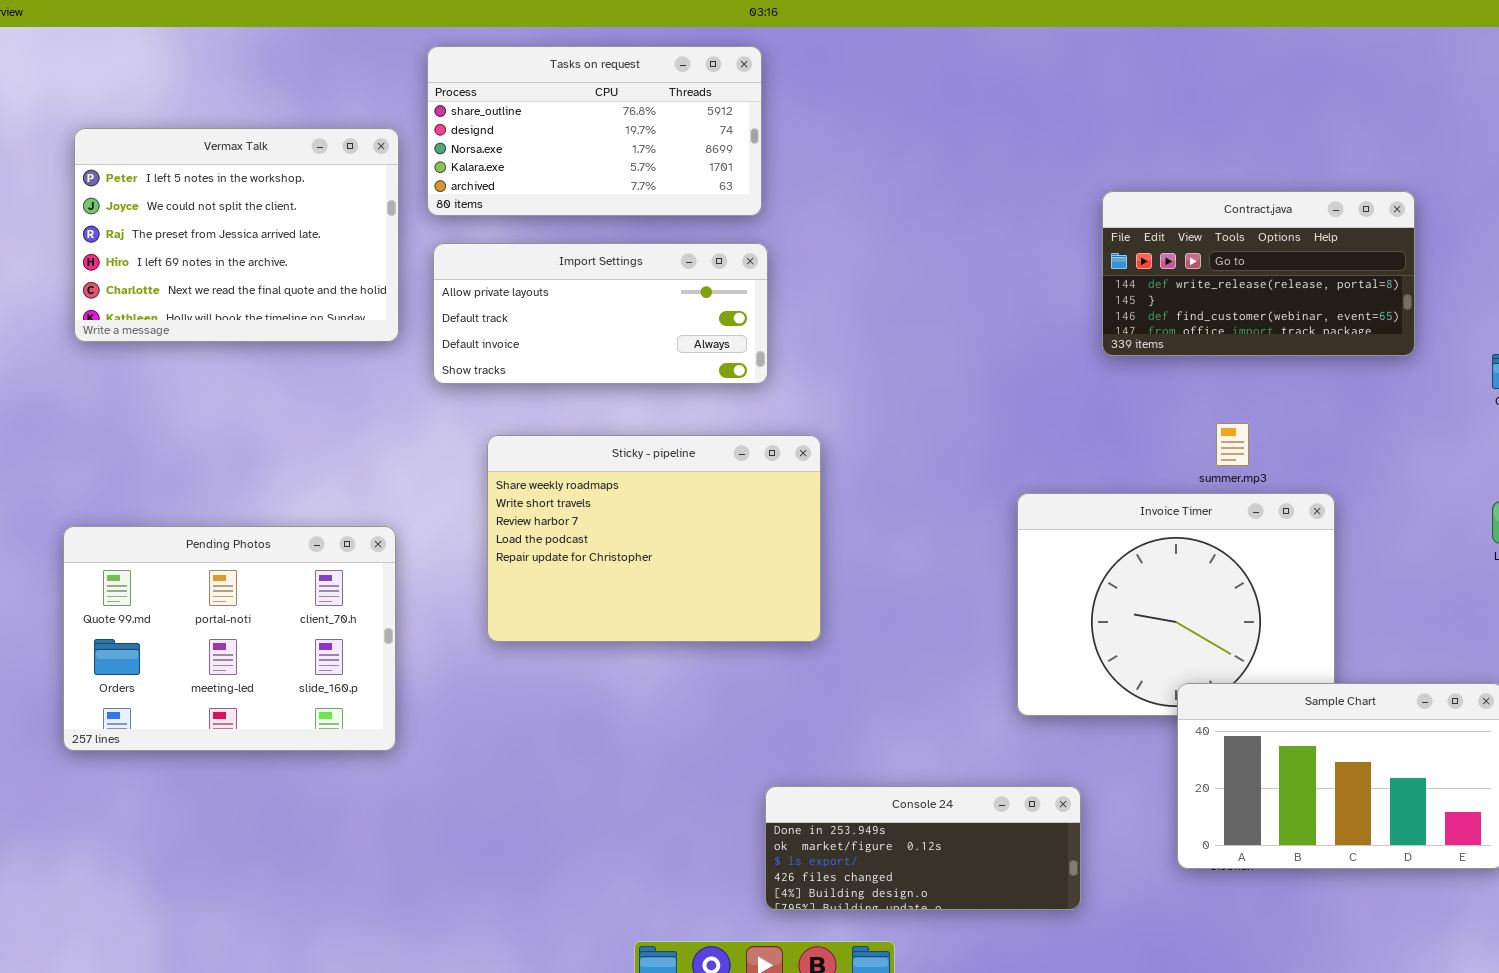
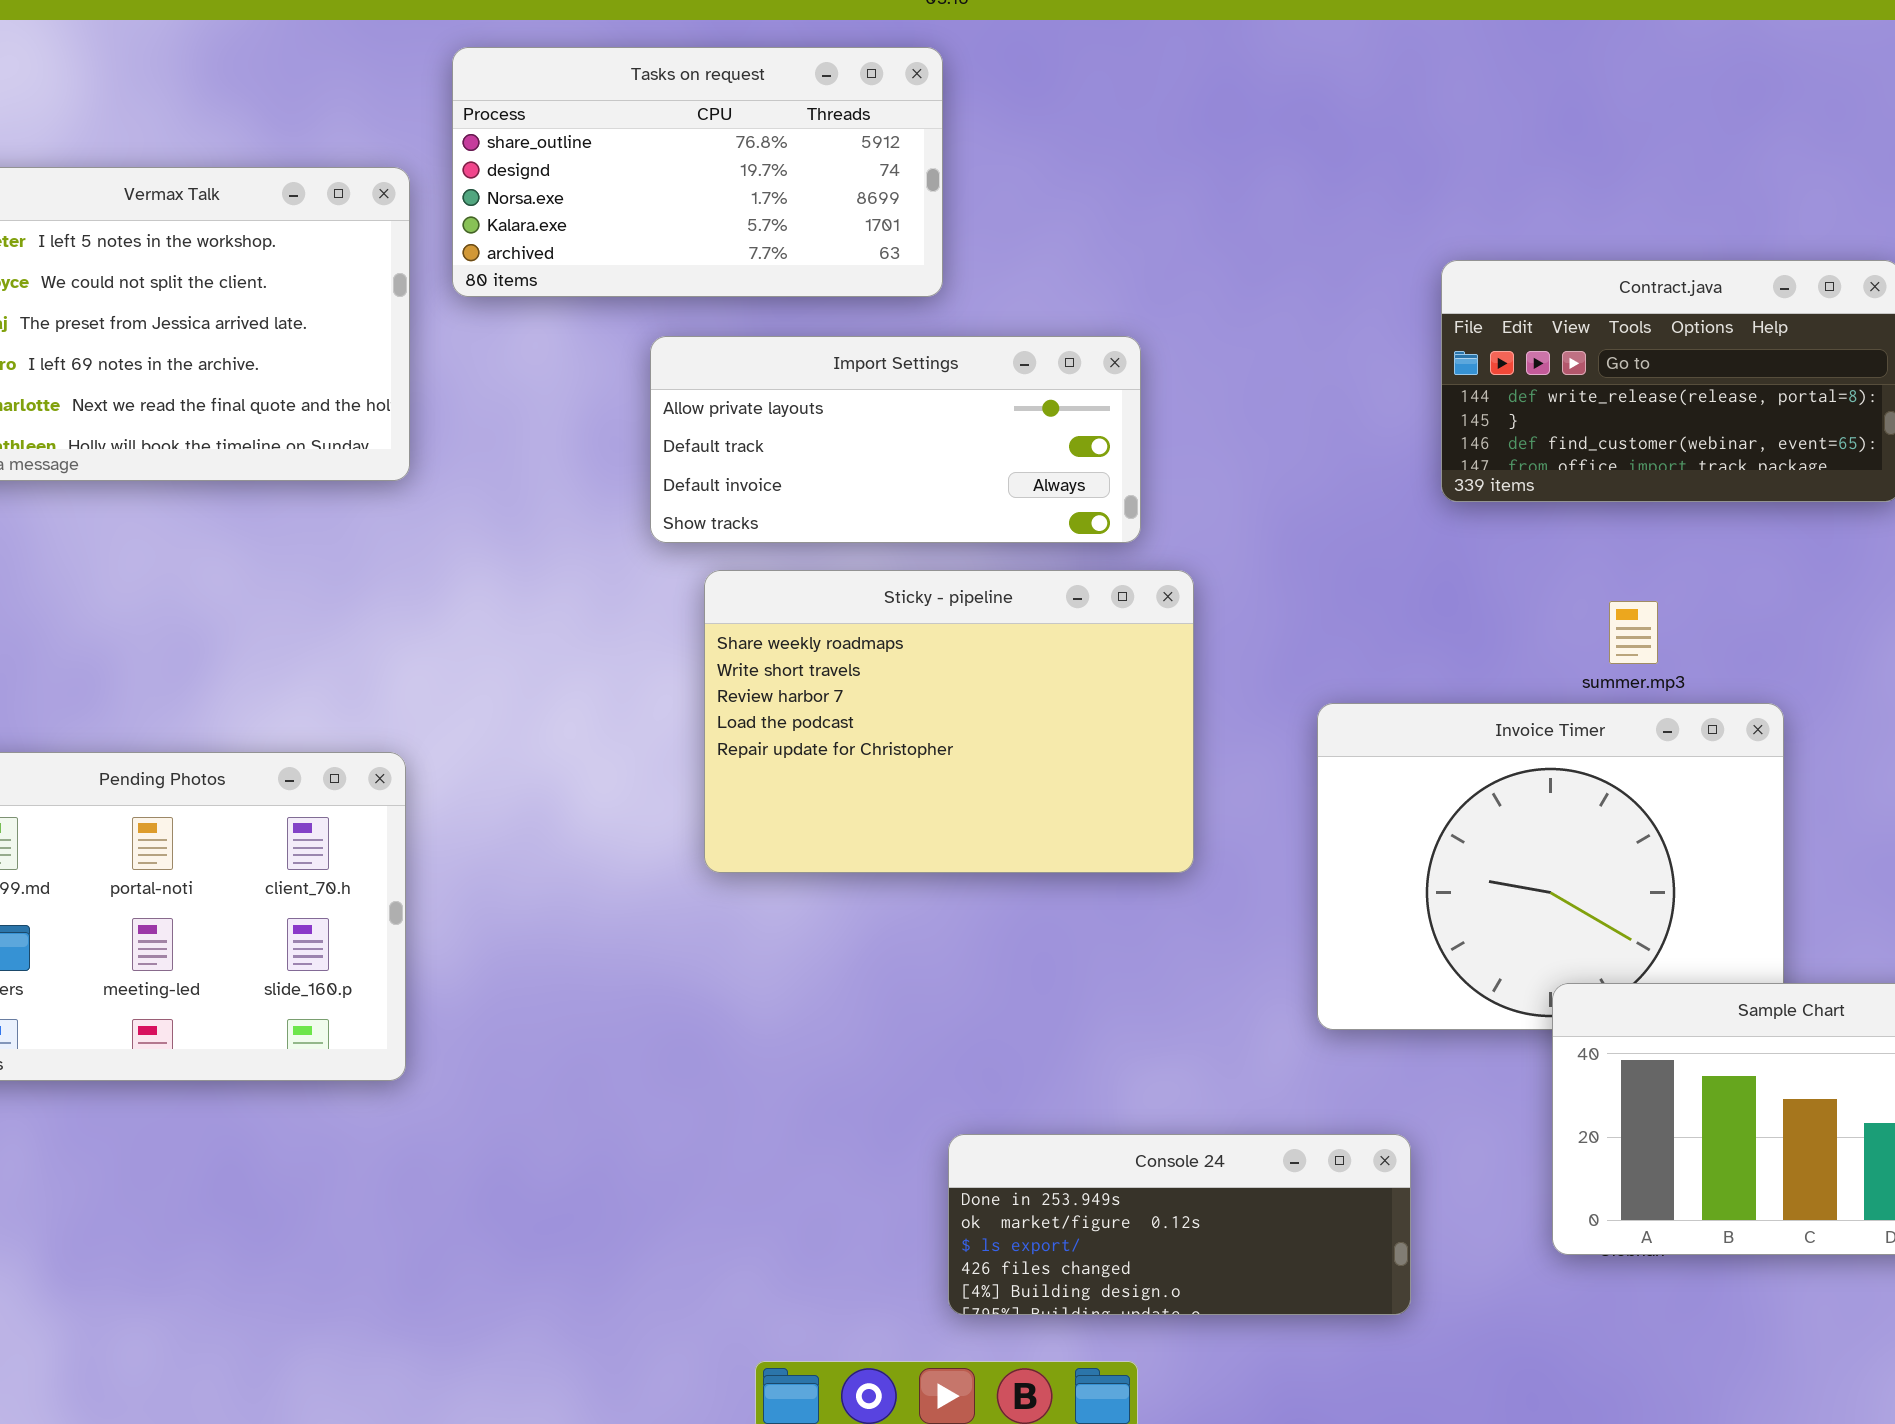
Import Settings: [433,243,768,384] -> [650,336,1141,543], moved
Sticky - pipeline: [487,435,821,642] -> [704,570,1194,873], moved

